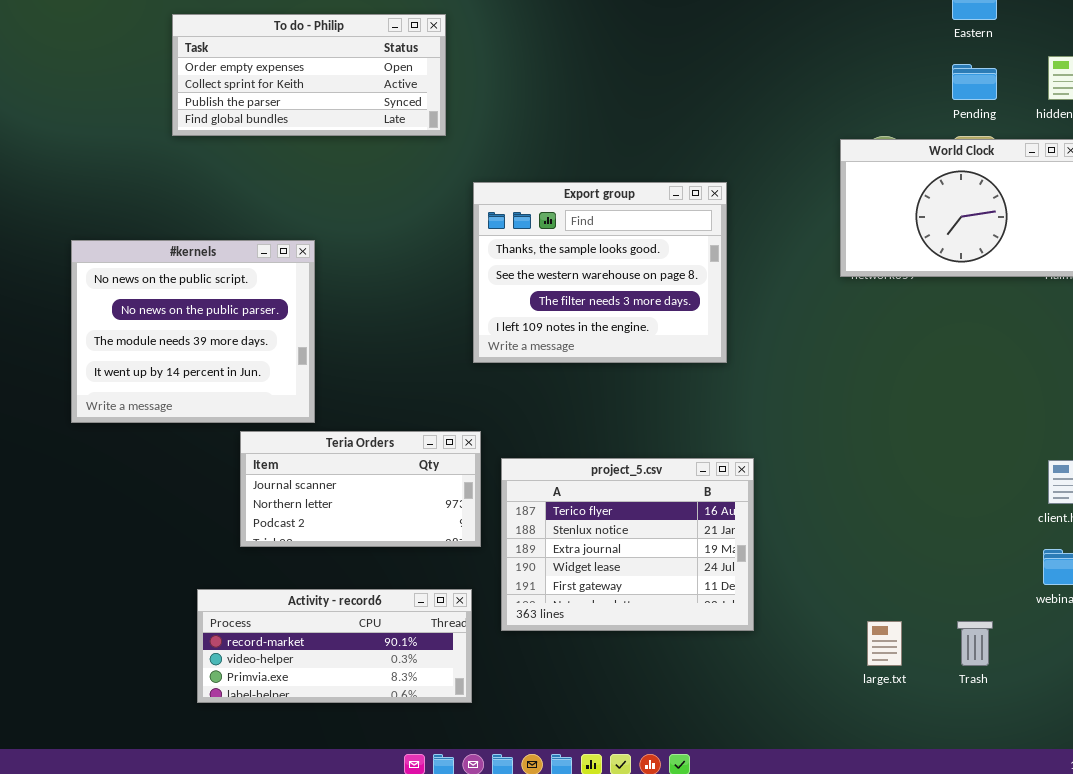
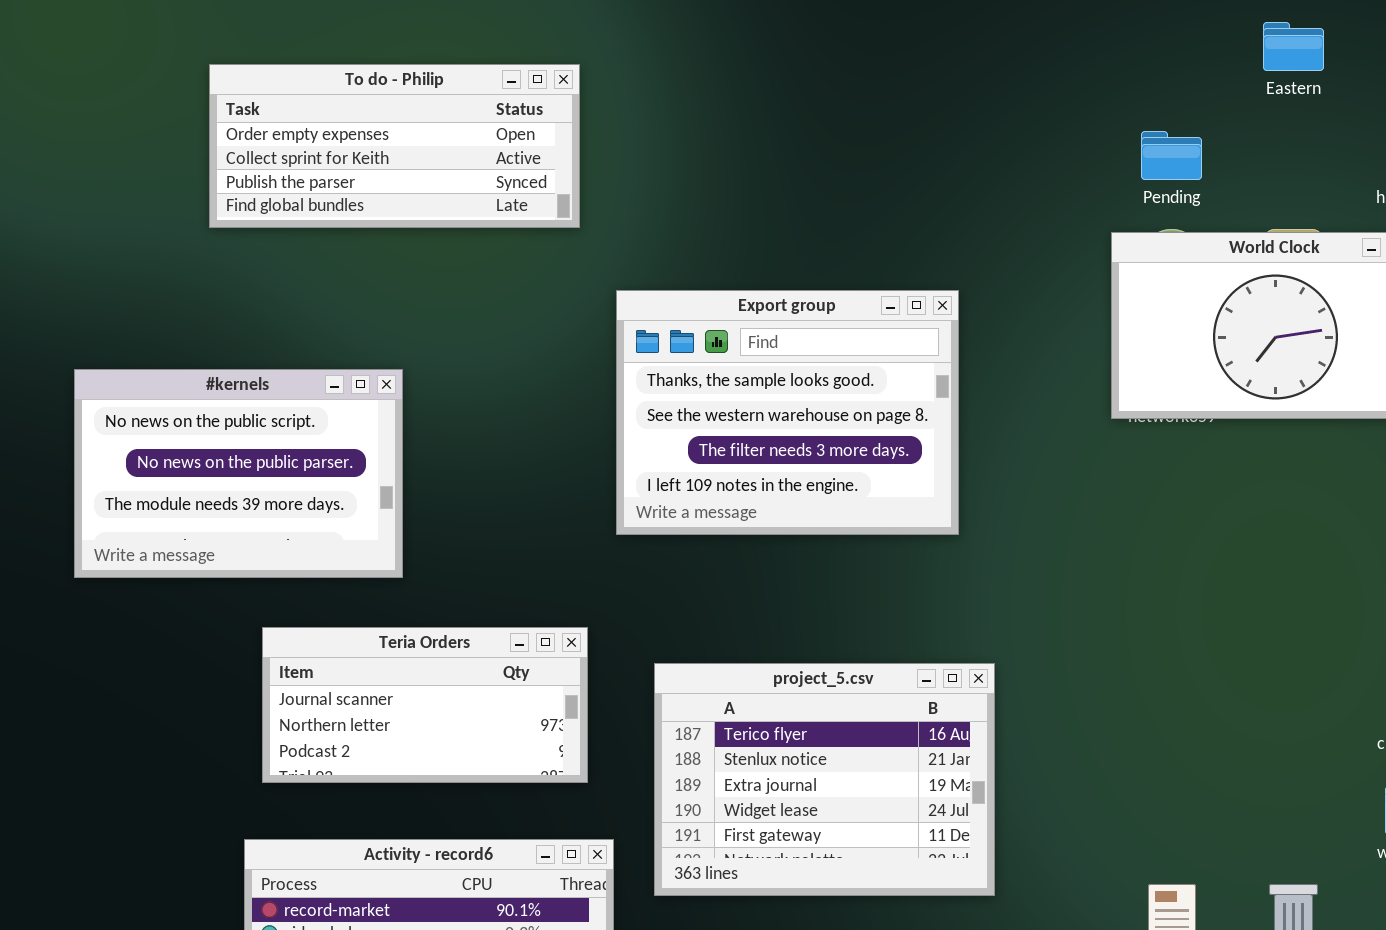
Pending: [952,64,997,100] -> [1141,131,1202,180], moved
#kernels: [71,240,315,423] -> [74,369,403,578], resized
Teria Orders: [240,431,481,547] -> [262,627,588,783], moved

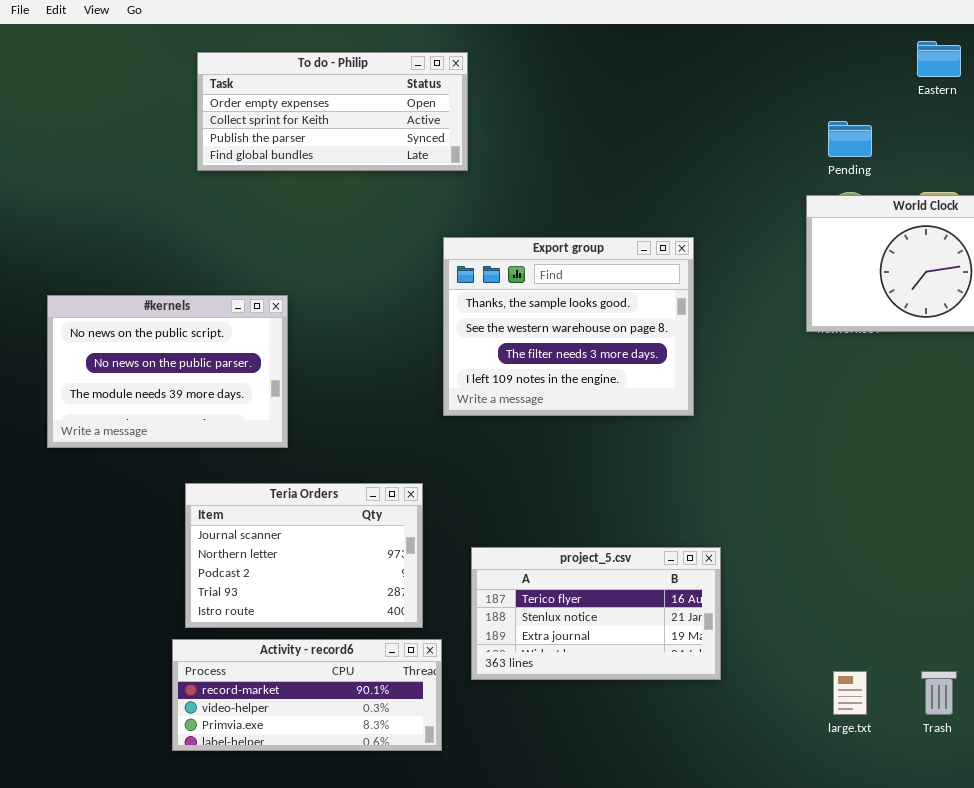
To do - Philip: [209,64,580,228] -> [197,52,468,171], moved
Teria Orders: [262,627,588,783] -> [185,483,423,628], resized
project_5.csv: [654,663,995,896] -> [471,547,721,680], resized

